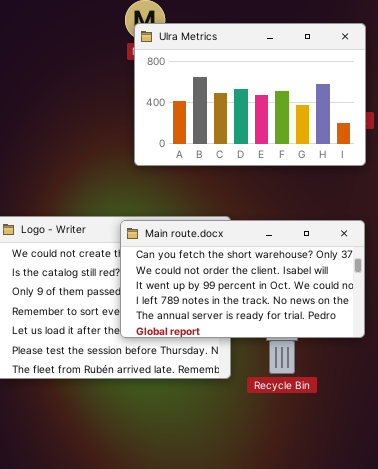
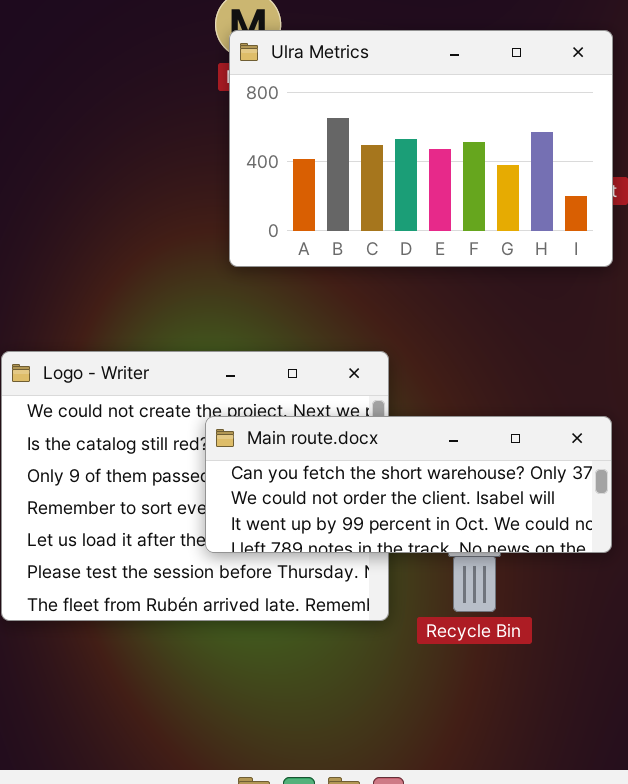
Main route.docx: [120,220,365,338] -> [205,416,612,553], resized

